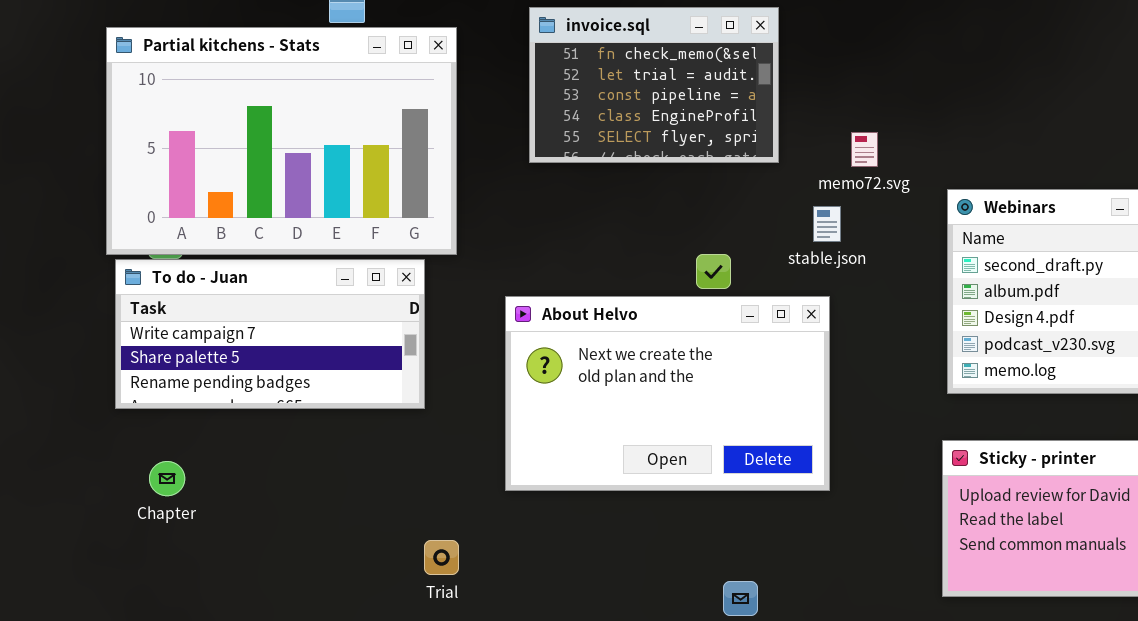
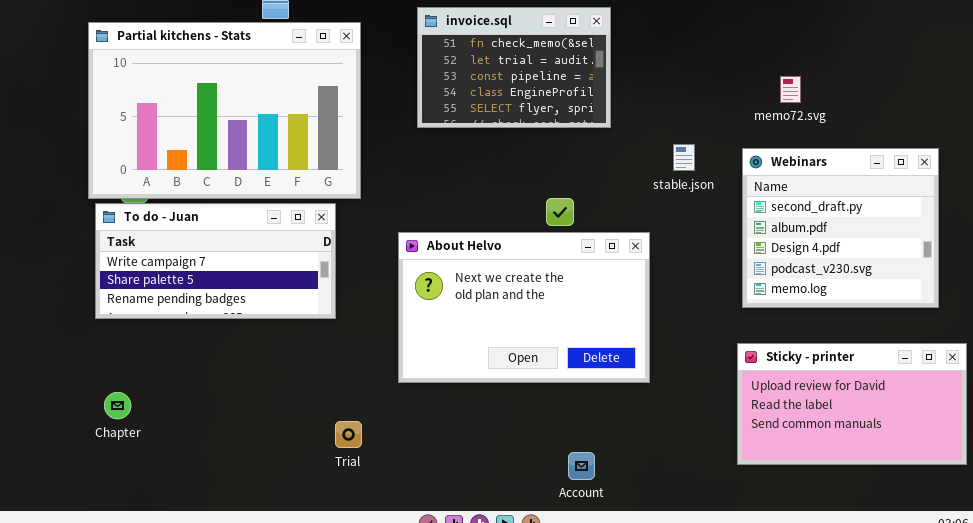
memo72.svg: [851,132,878,167] -> [780,76,801,103], moved
stable.json: [813,206,841,242] -> [673,144,695,171], moved
Chapter: [149,461,185,496] -> [104,392,131,419], moved

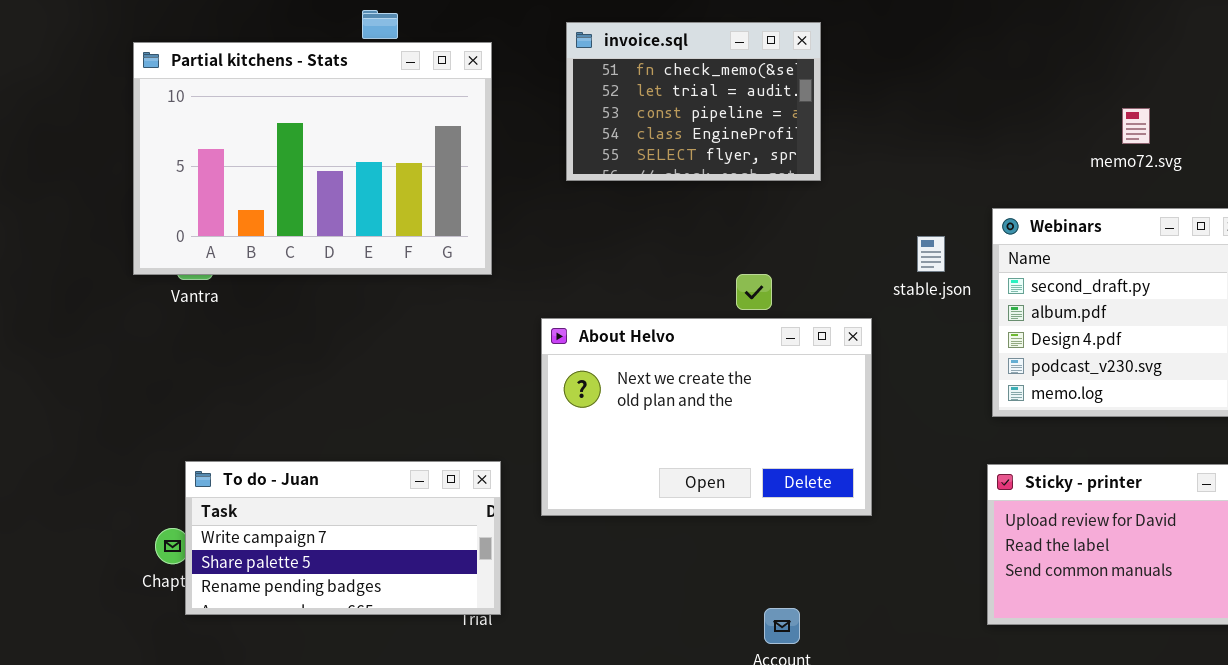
memo72.svg: [780,76,801,103] -> [1122,108,1150,144], moved
stable.json: [673,144,695,171] -> [917,236,945,272], moved
To do - Juan: [95,203,336,319] -> [185,461,501,615], moved

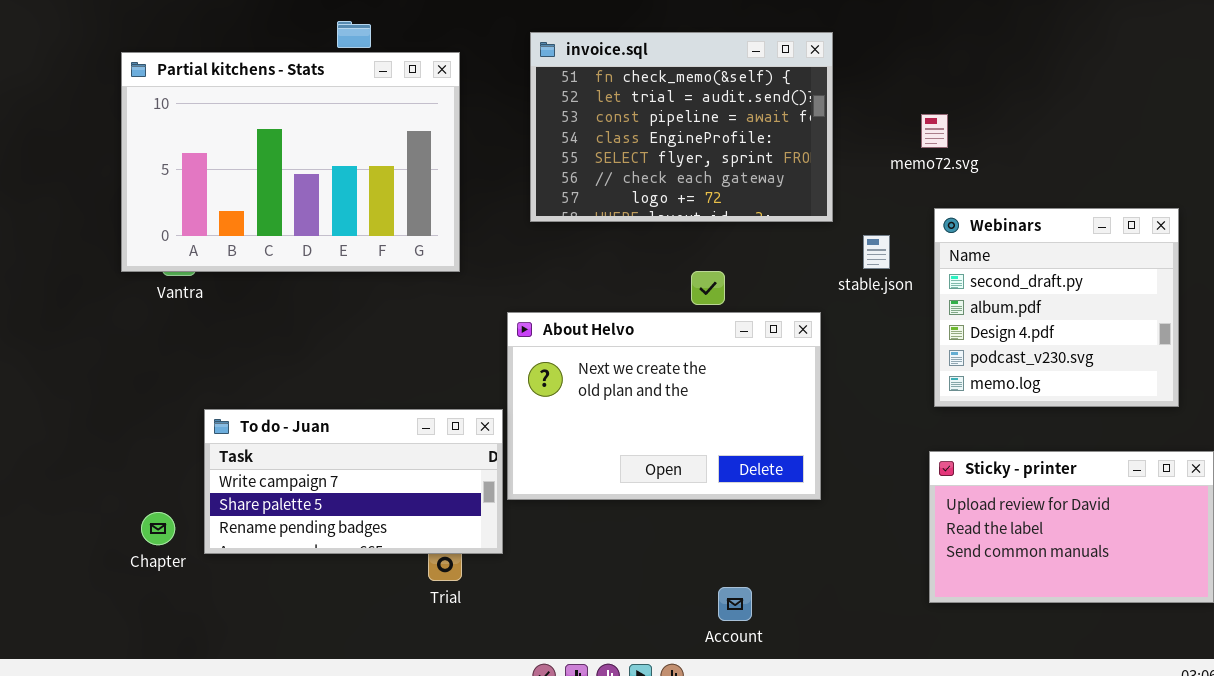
invoice.sql: [566,22,821,181] -> [530,32,833,222], resized
memo72.svg: [1122,108,1150,144] -> [921,114,948,148], moved
To do - Juan: [185,461,501,615] -> [204,409,503,554], moved

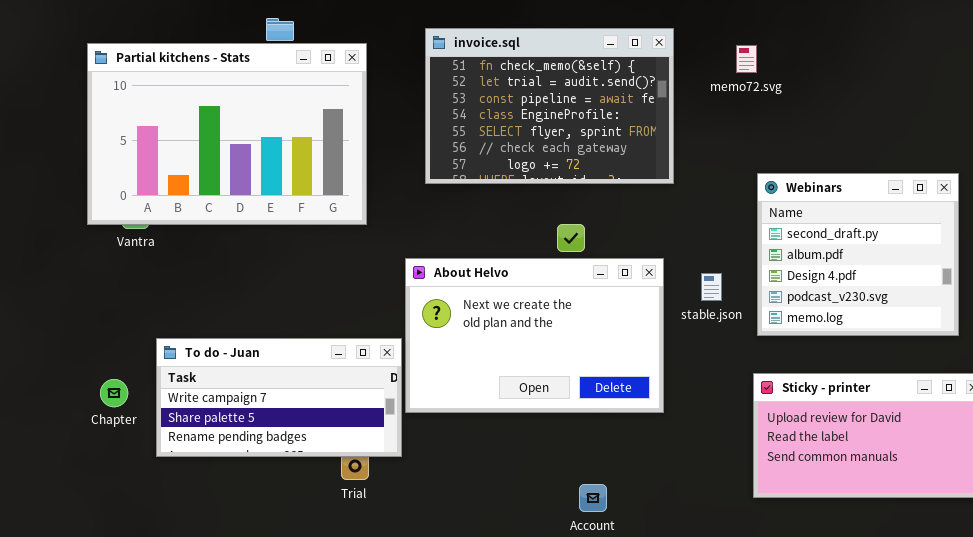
memo72.svg: [921,114,948,148] -> [736,45,757,73], moved
stable.json: [863,235,890,269] -> [701,273,722,301], moved
Chapter: [141,512,175,545] -> [100,379,128,407], moved

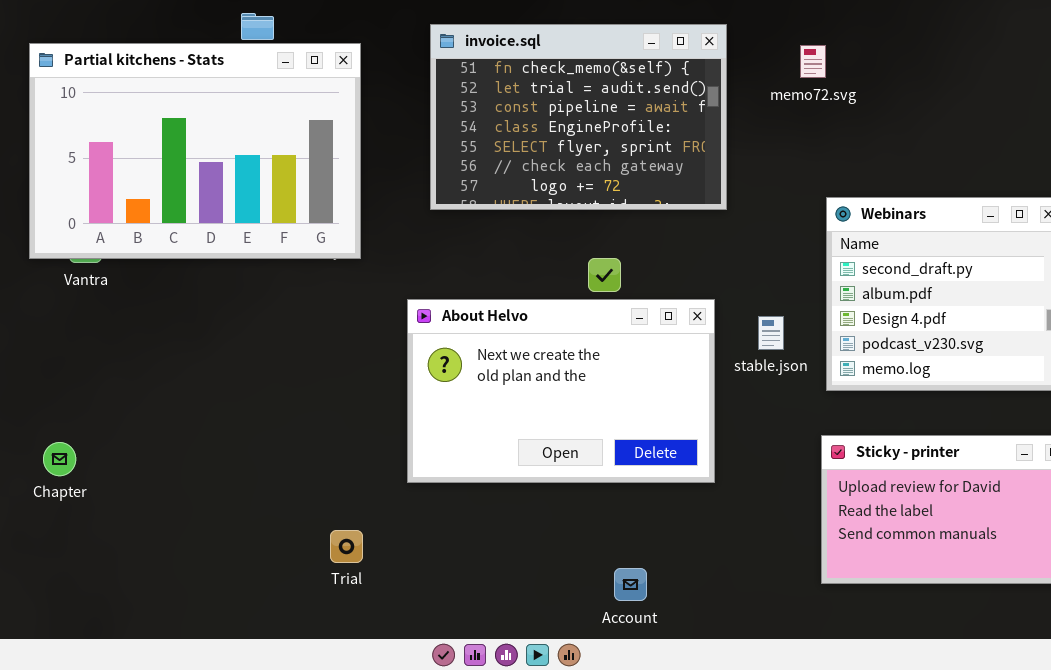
To do - Juan: [156,338,402,457] -> none, closed

